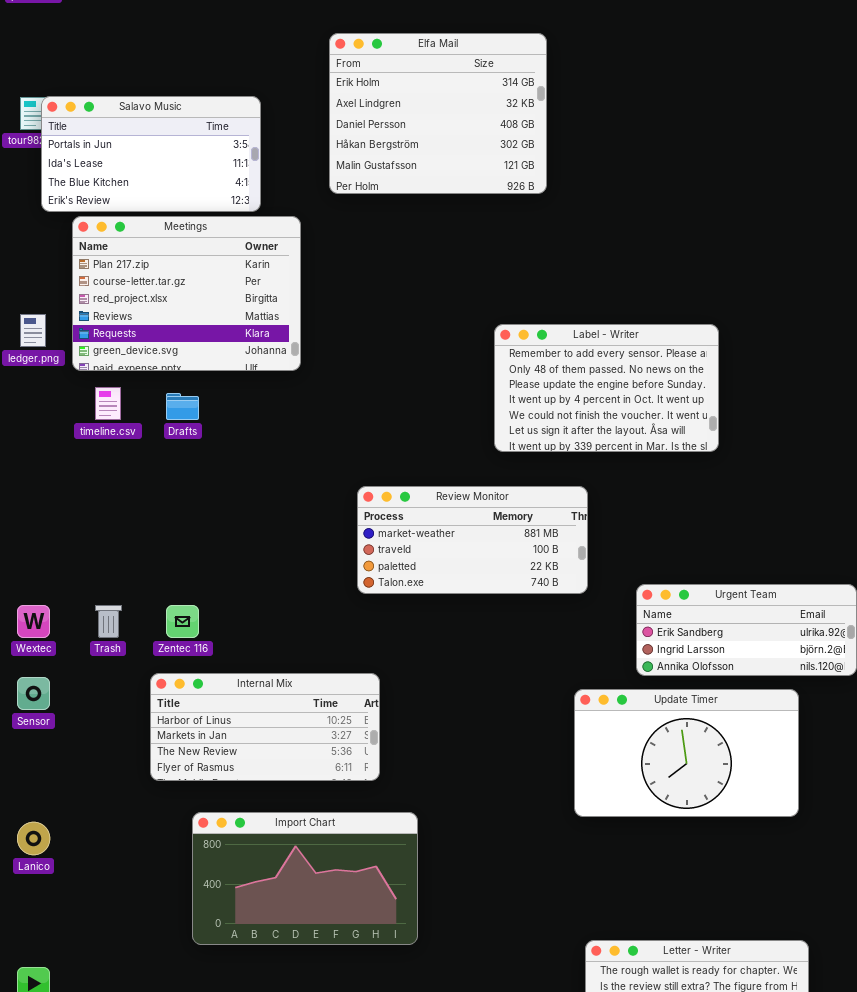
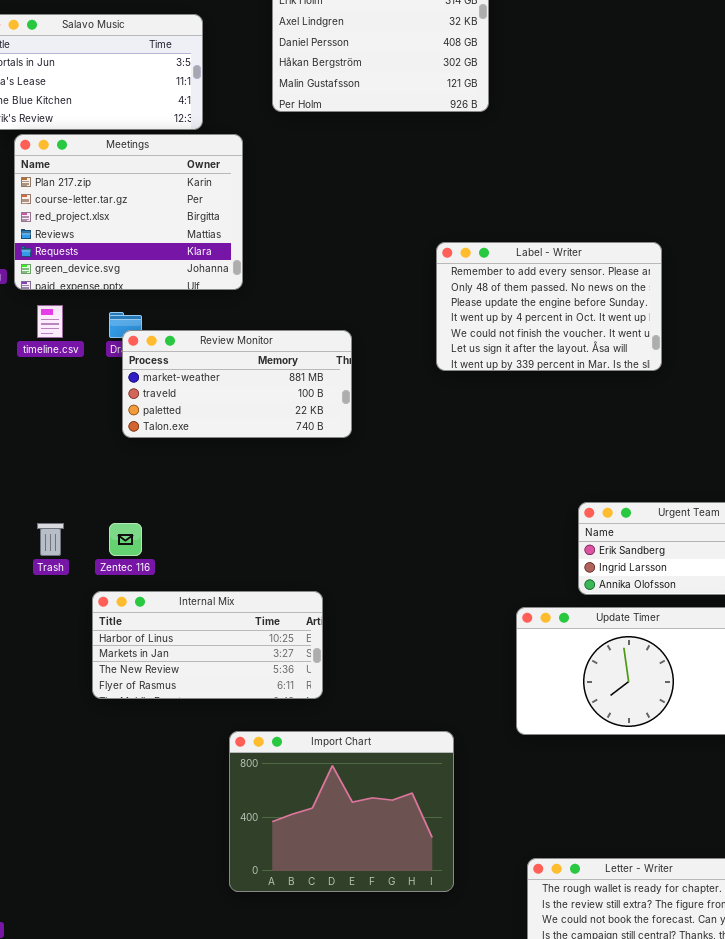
Review Monitor: [357,486,588,594] -> [122,330,352,438], moved
Import Chart: [192,812,418,945] -> [229,731,454,892], moved, resized

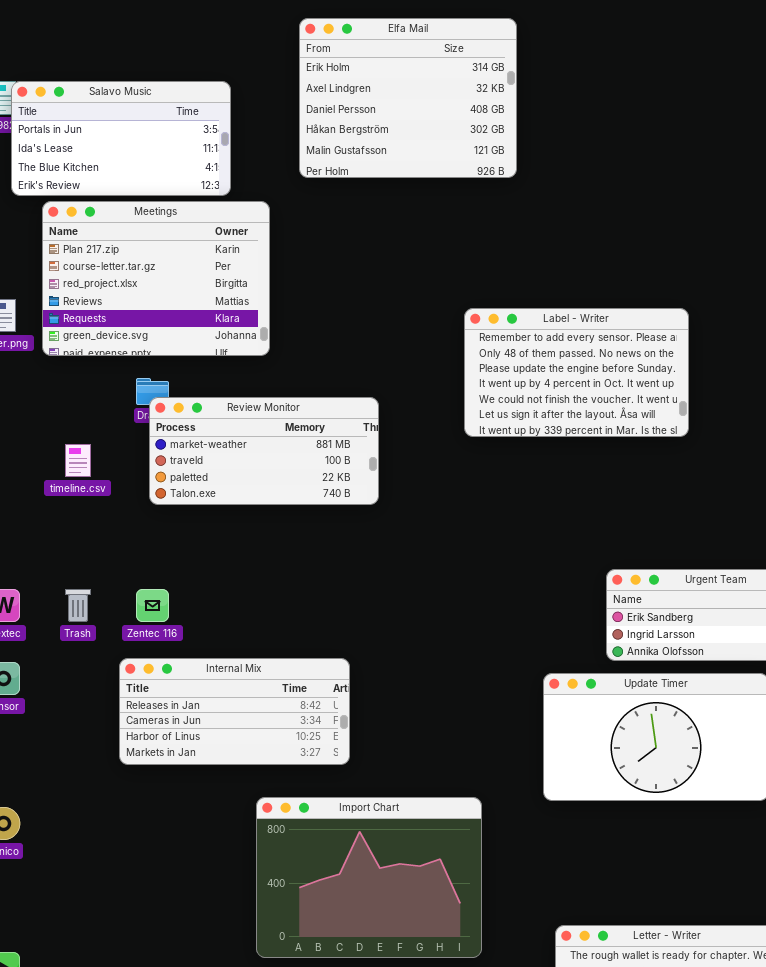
timeline.csv: [37,305,63,338] -> [65,444,91,477], moved
Internal Mix: [92,591,323,699] -> [119,658,350,765], scrolled up 2 rows

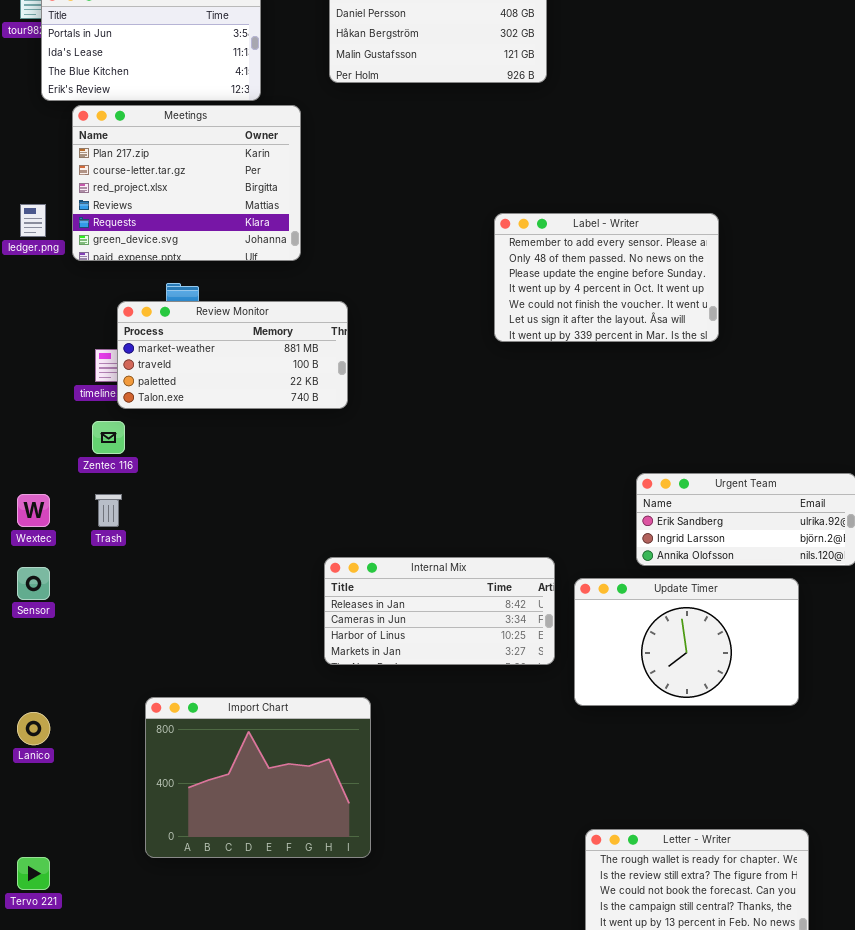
Review Monitor: [149,397,379,505] -> [117,301,348,409], moved
Zentec 116: [136,589,169,622] -> [92,421,125,454], moved
Internal Mix: [119,658,350,765] -> [324,557,555,665], moved
Import Chart: [256,797,482,958] -> [145,697,371,858], moved

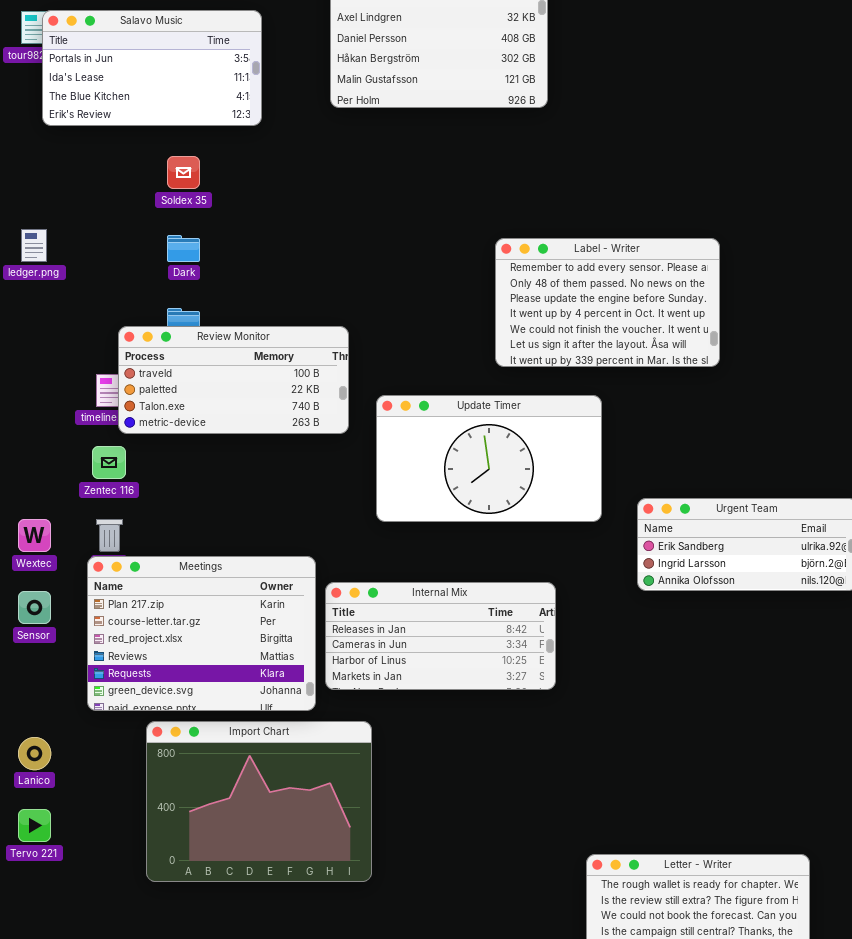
Meetings: [72,105,301,261] -> [87,556,316,711], moved
Review Monitor: [117,301,348,409] -> [118,326,349,434], scrolled down 1 row
Update Timer: [574,578,799,706] -> [376,395,602,522], moved
Tervo 221: [17,857,50,890] -> [18,809,51,842], moved

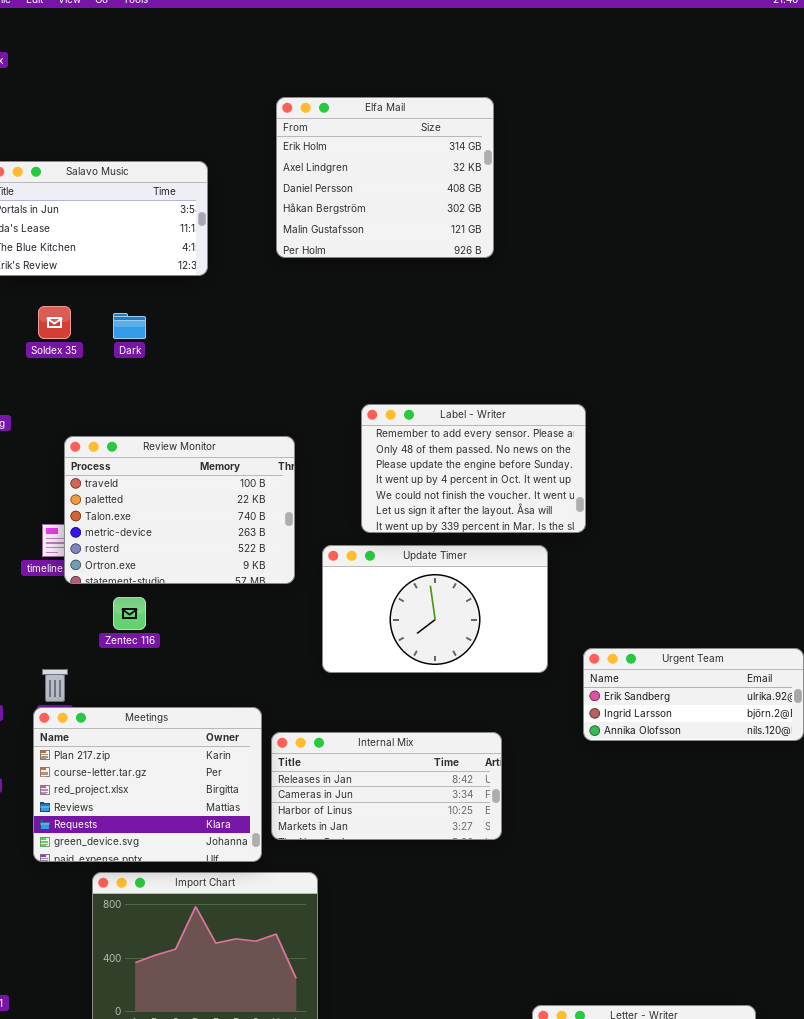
Soldex 35: [167,156,200,189] -> [38,306,71,339], moved
Dark: [167,235,200,262] -> [113,313,146,339], moved
Label - Writer: [495,238,720,367] -> [361,404,586,533], moved
Review Monitor: [118,326,349,434] -> [64,436,295,584], resized
Zentec 116: [92,446,126,479] -> [113,597,146,630], moved

